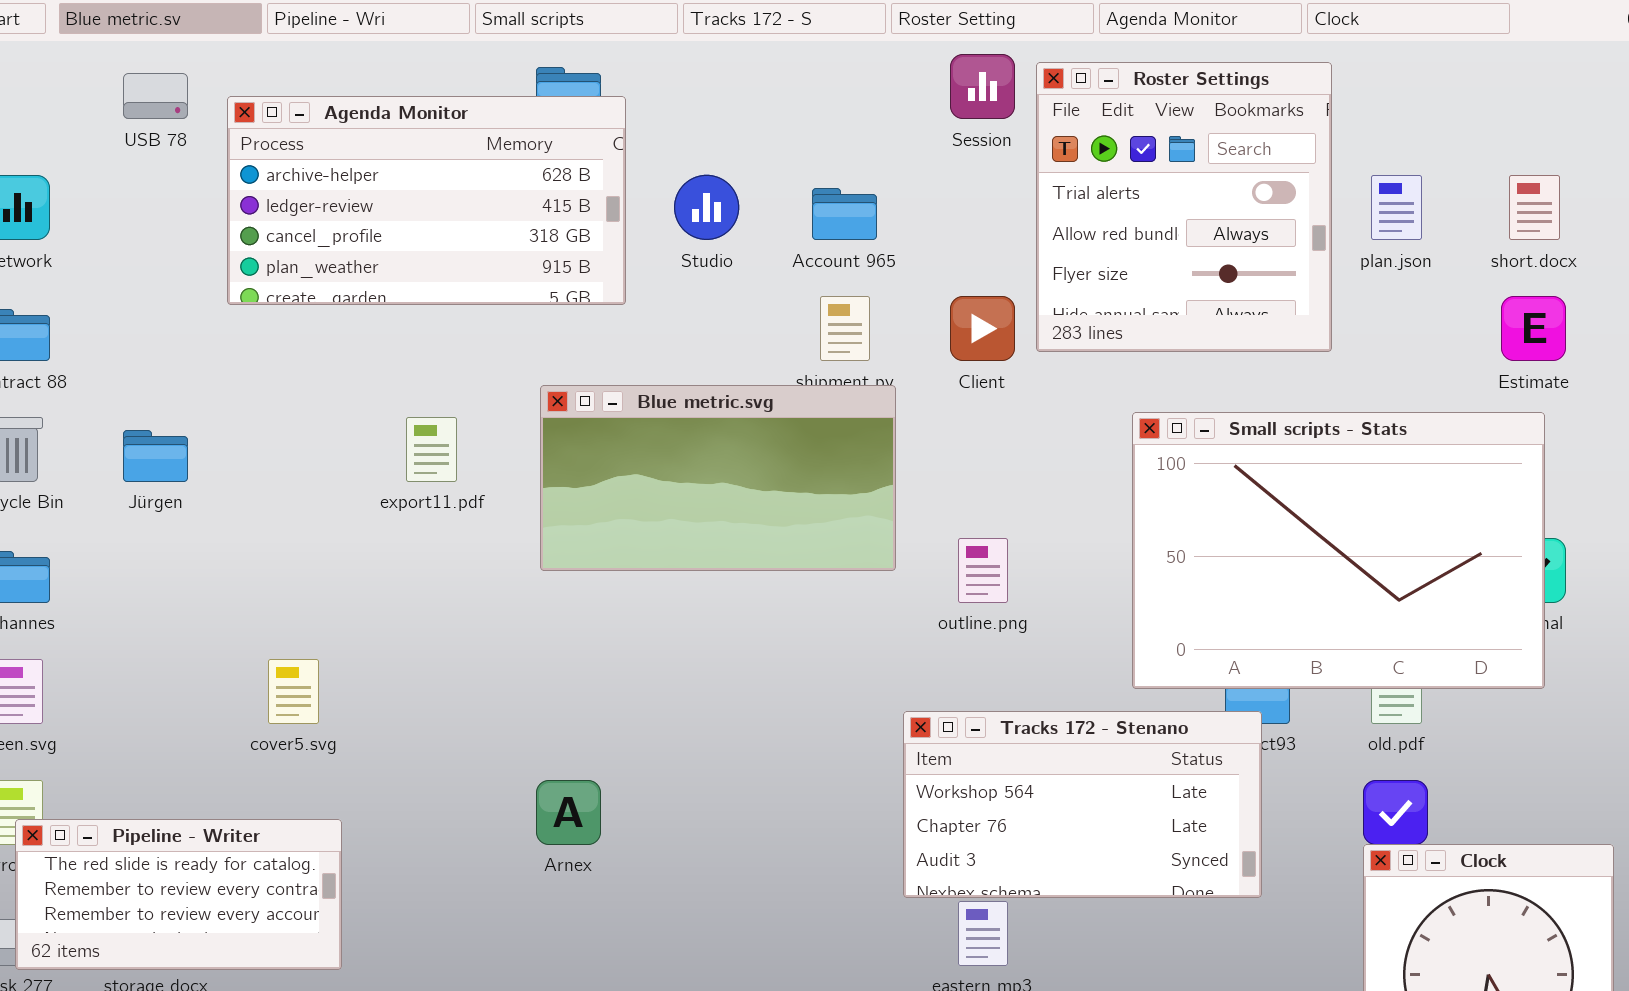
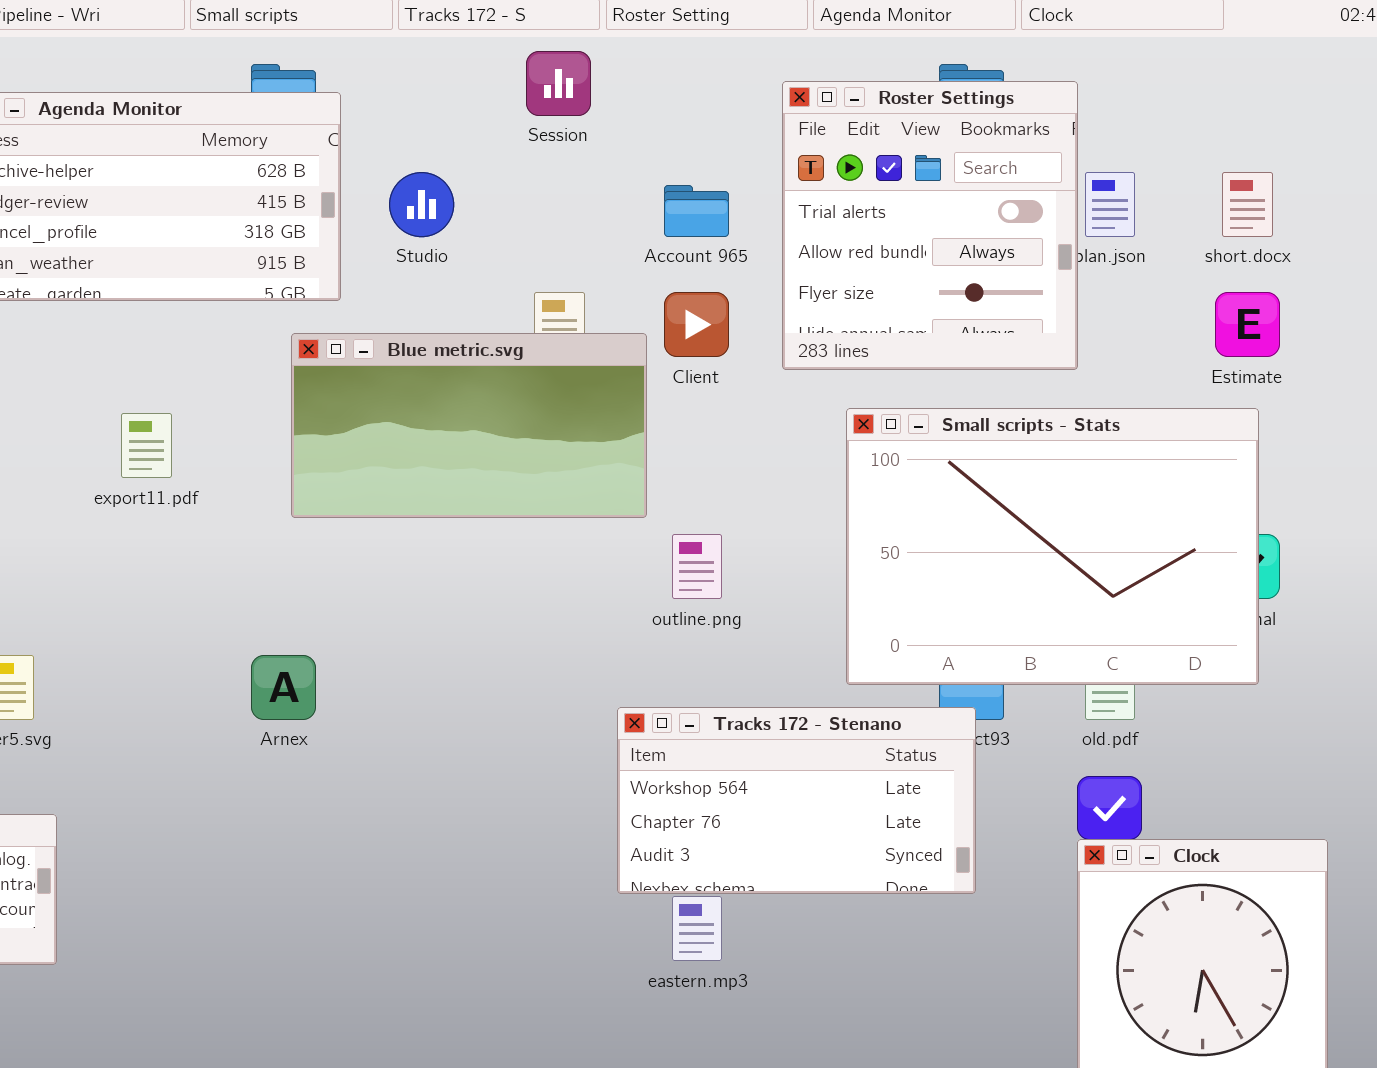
Session: [950,54,1015,119] -> [526,51,591,116], moved
Roster Settings: [1036,62,1332,352] -> [782,81,1078,370], moved
Account 965: [812,188,877,240] -> [664,185,729,237], moved
Blue metric.svg: [540,385,896,571] -> [291,333,647,518], moved
Arnex: [536,780,601,845] -> [251,655,316,720], moved

